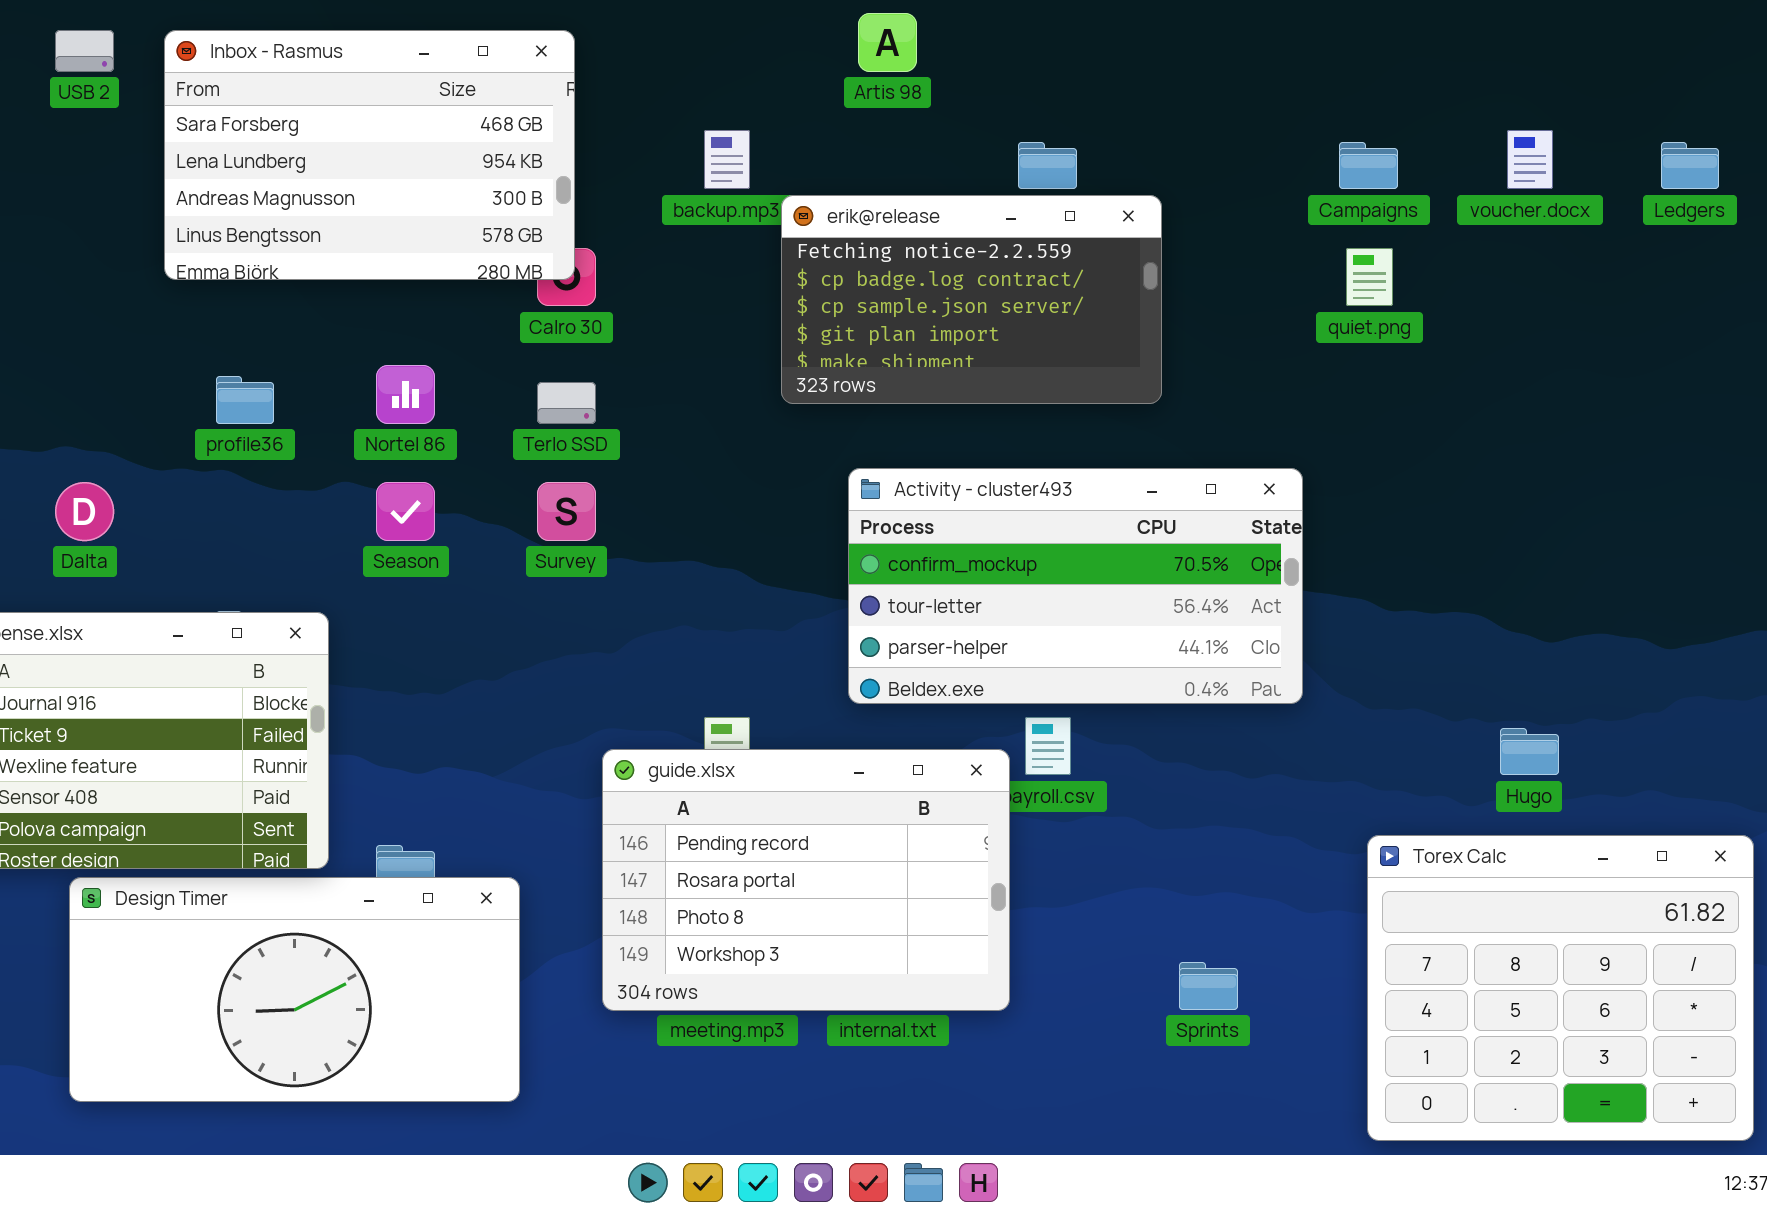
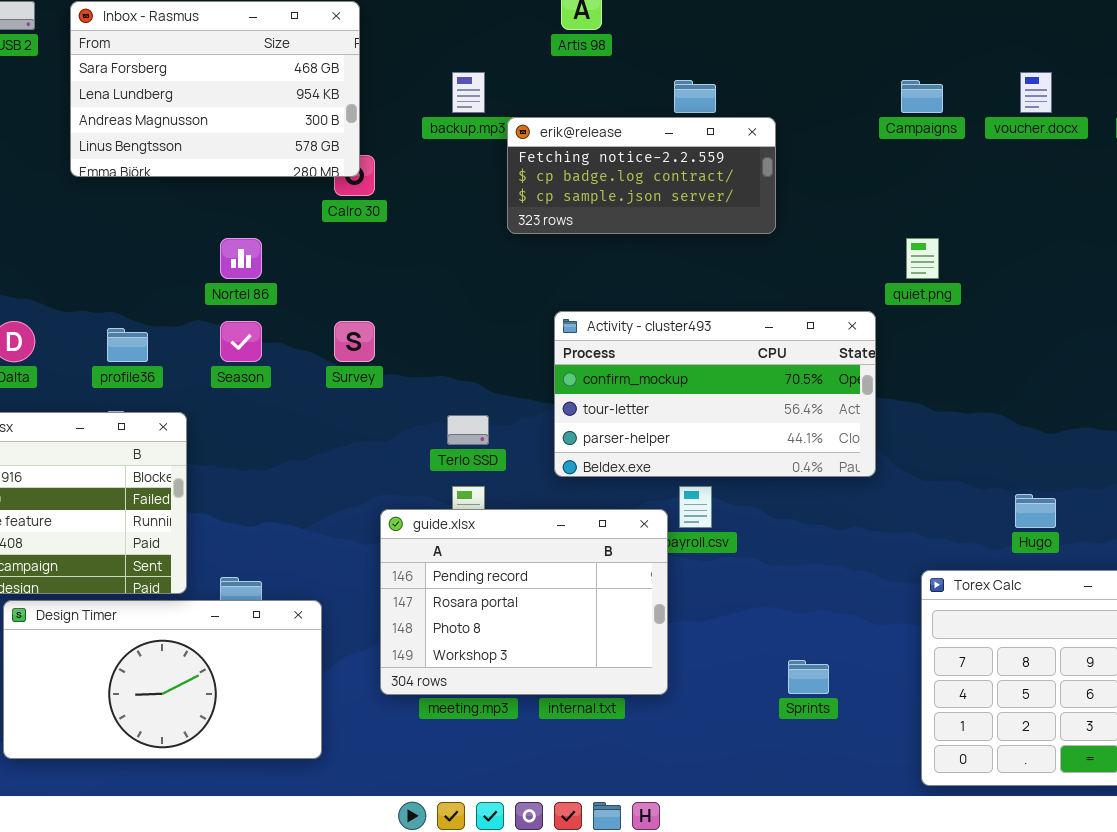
erik@release: [781,195,1162,404] -> [507,117,776,234], resized
quiet.png: [1346,248,1393,306] -> [906,238,939,279], moved
profile36: [216,376,274,424] -> [107,328,148,362], moved
Terlo SSD: [537,382,596,424] -> [447,415,489,445], moved

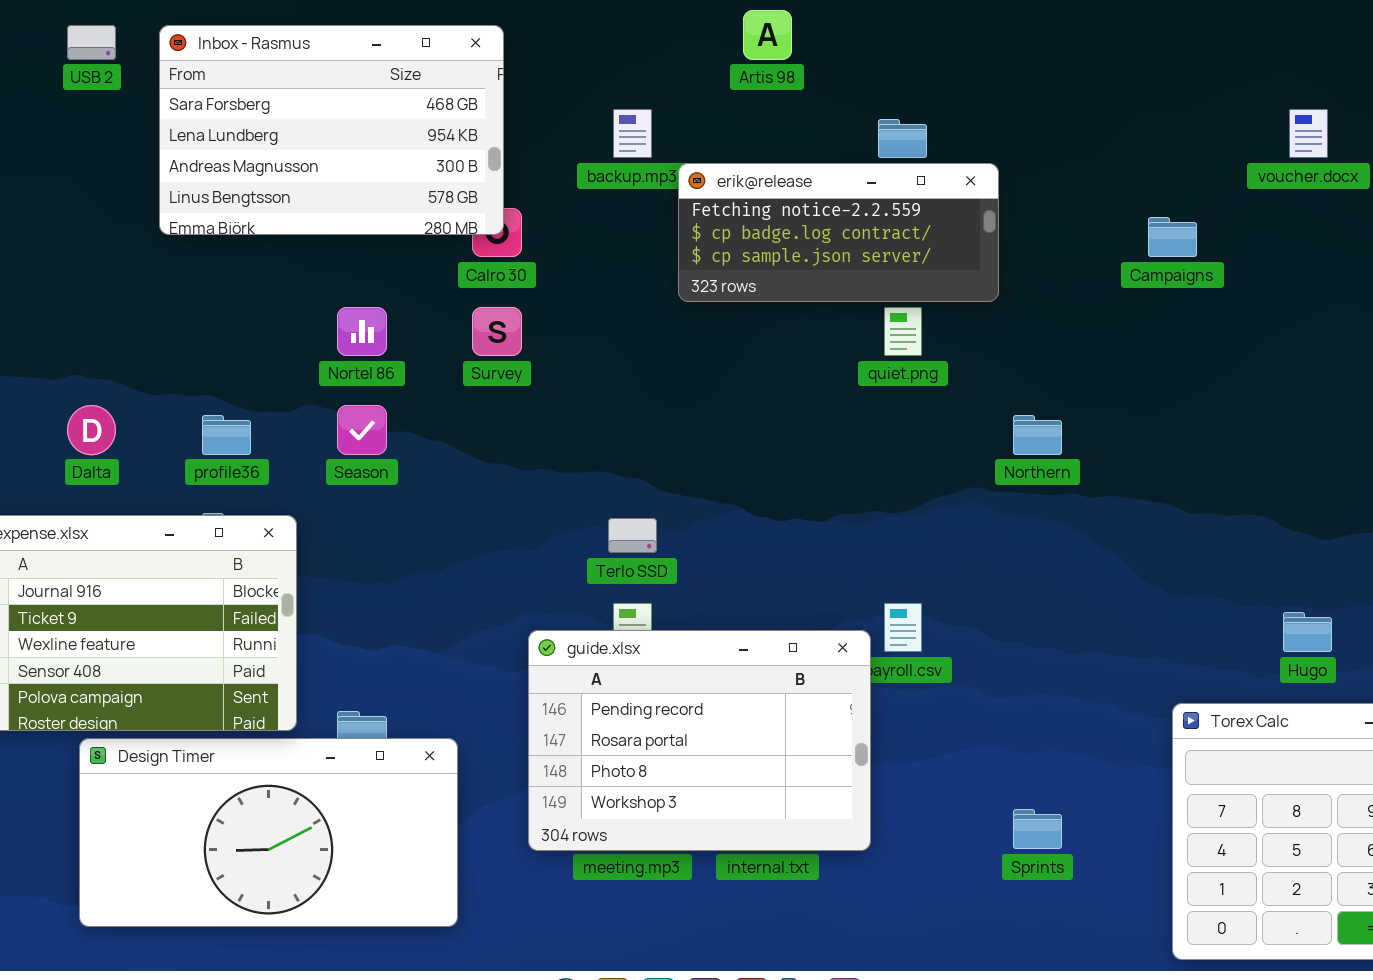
Campaigns: [901,80,943,113] -> [1148,217,1197,257], moved
quiet.png: [906,238,939,279] -> [884,307,922,356], moved
Activity - cluster493: [554,311,876,477] -> none, closed
Survey: [334,321,375,362] -> [472,307,522,356], moved

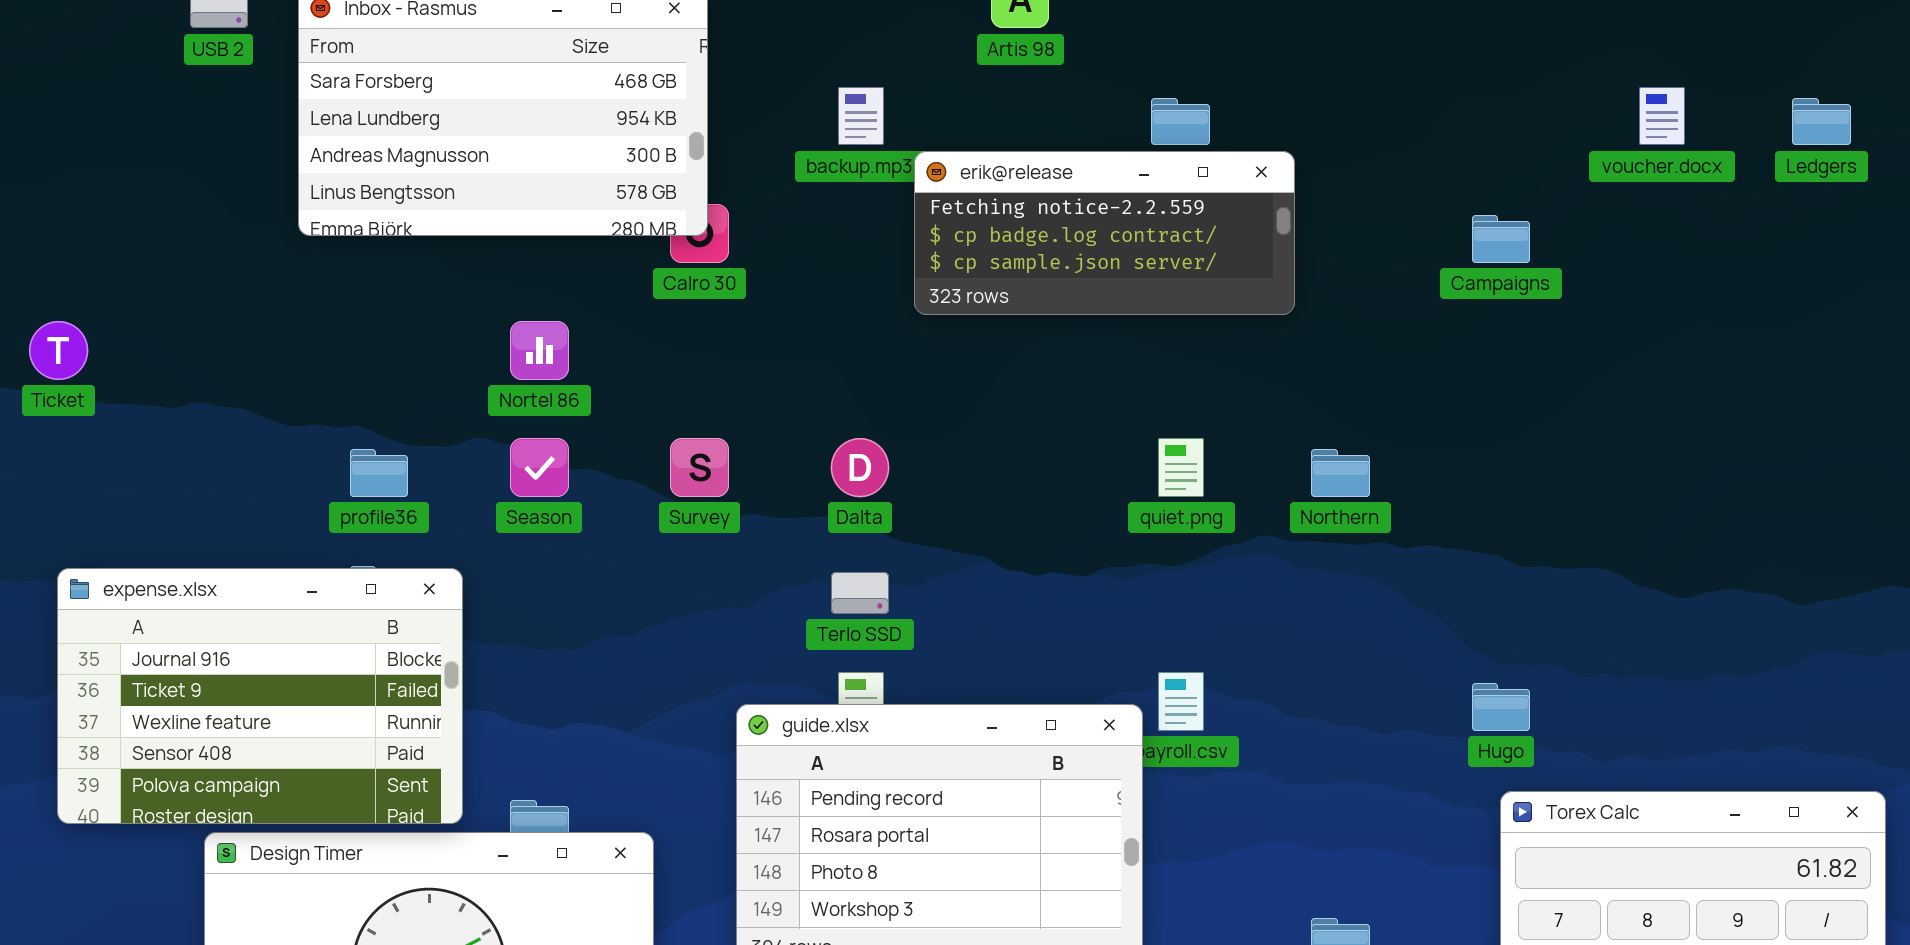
Survey: [472,307,522,356] -> [670,438,729,497], moved
quiet.png: [884,307,922,356] -> [1158,438,1204,497], moved
Dalta: [67,405,116,455] -> [831,438,889,497], moved
Hugo: [1283,612,1332,652] -> [1472,683,1530,731], moved

